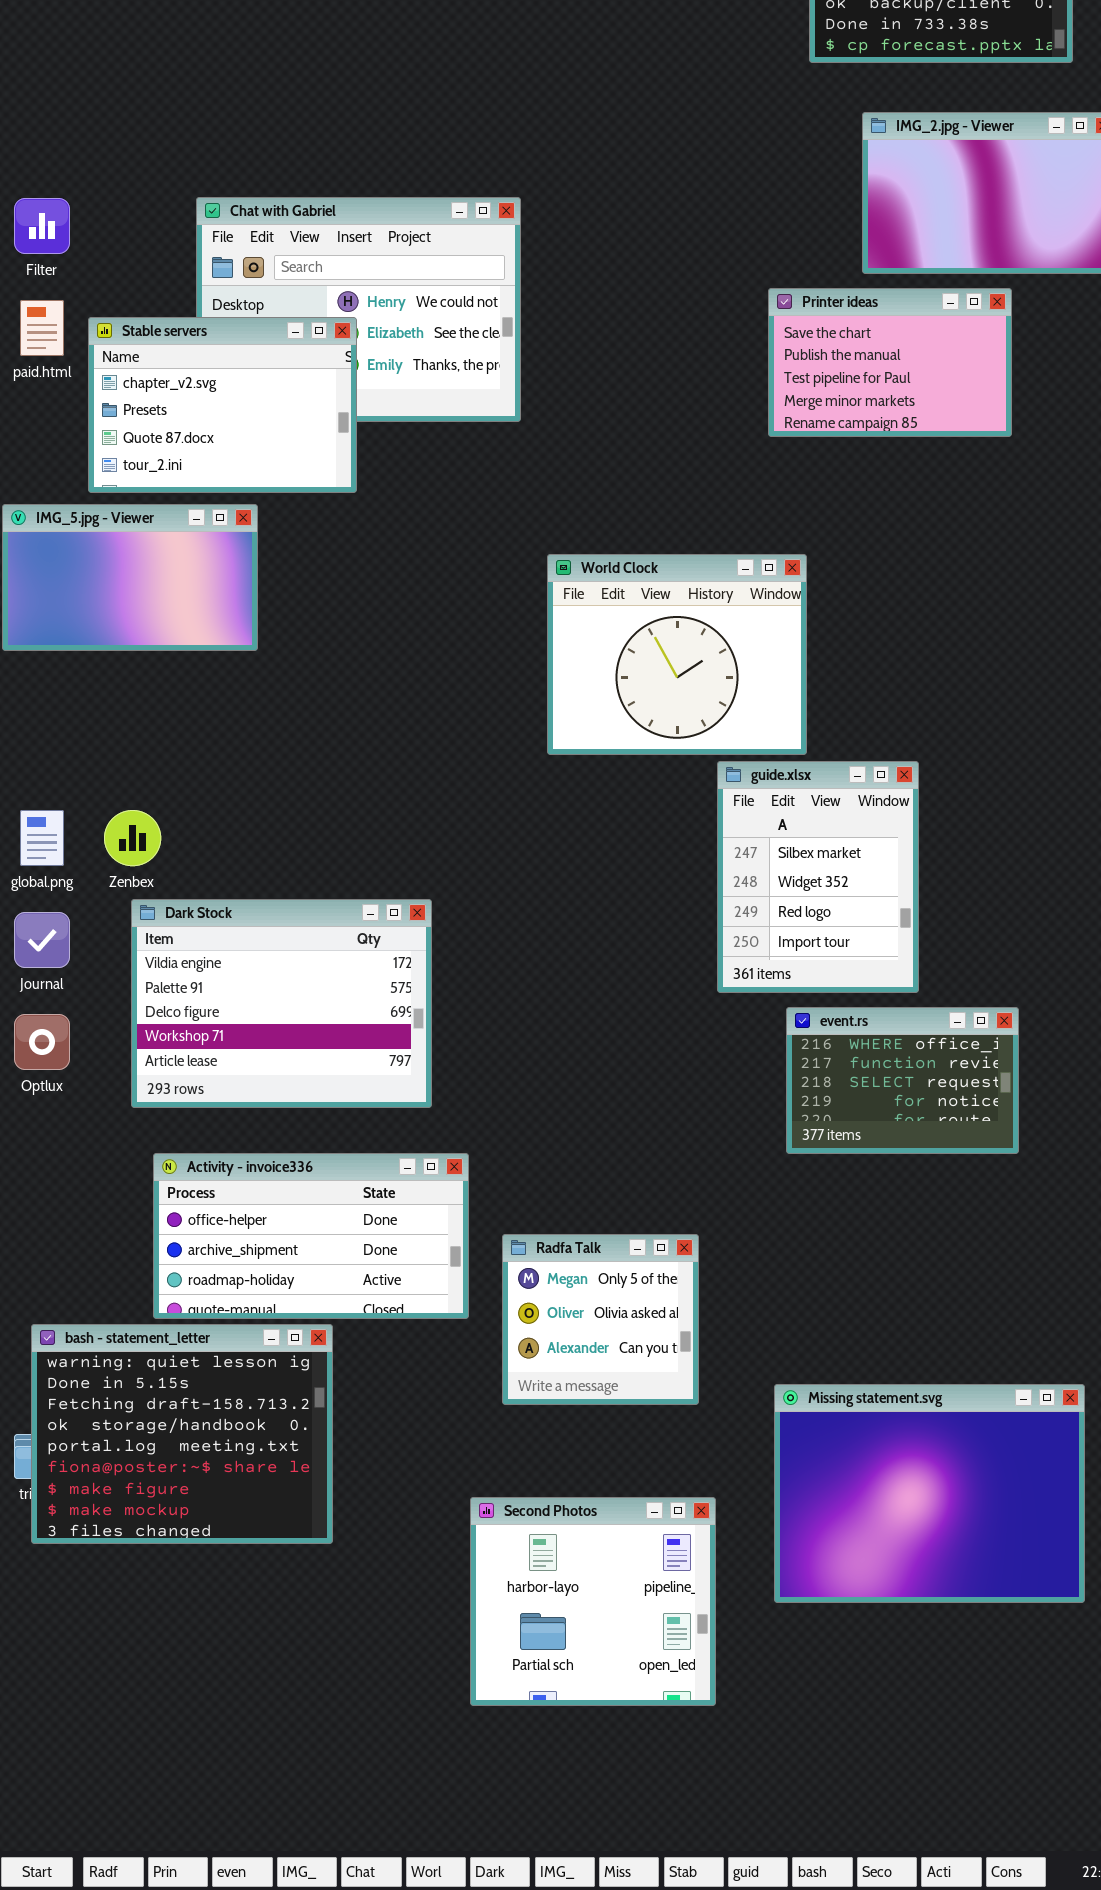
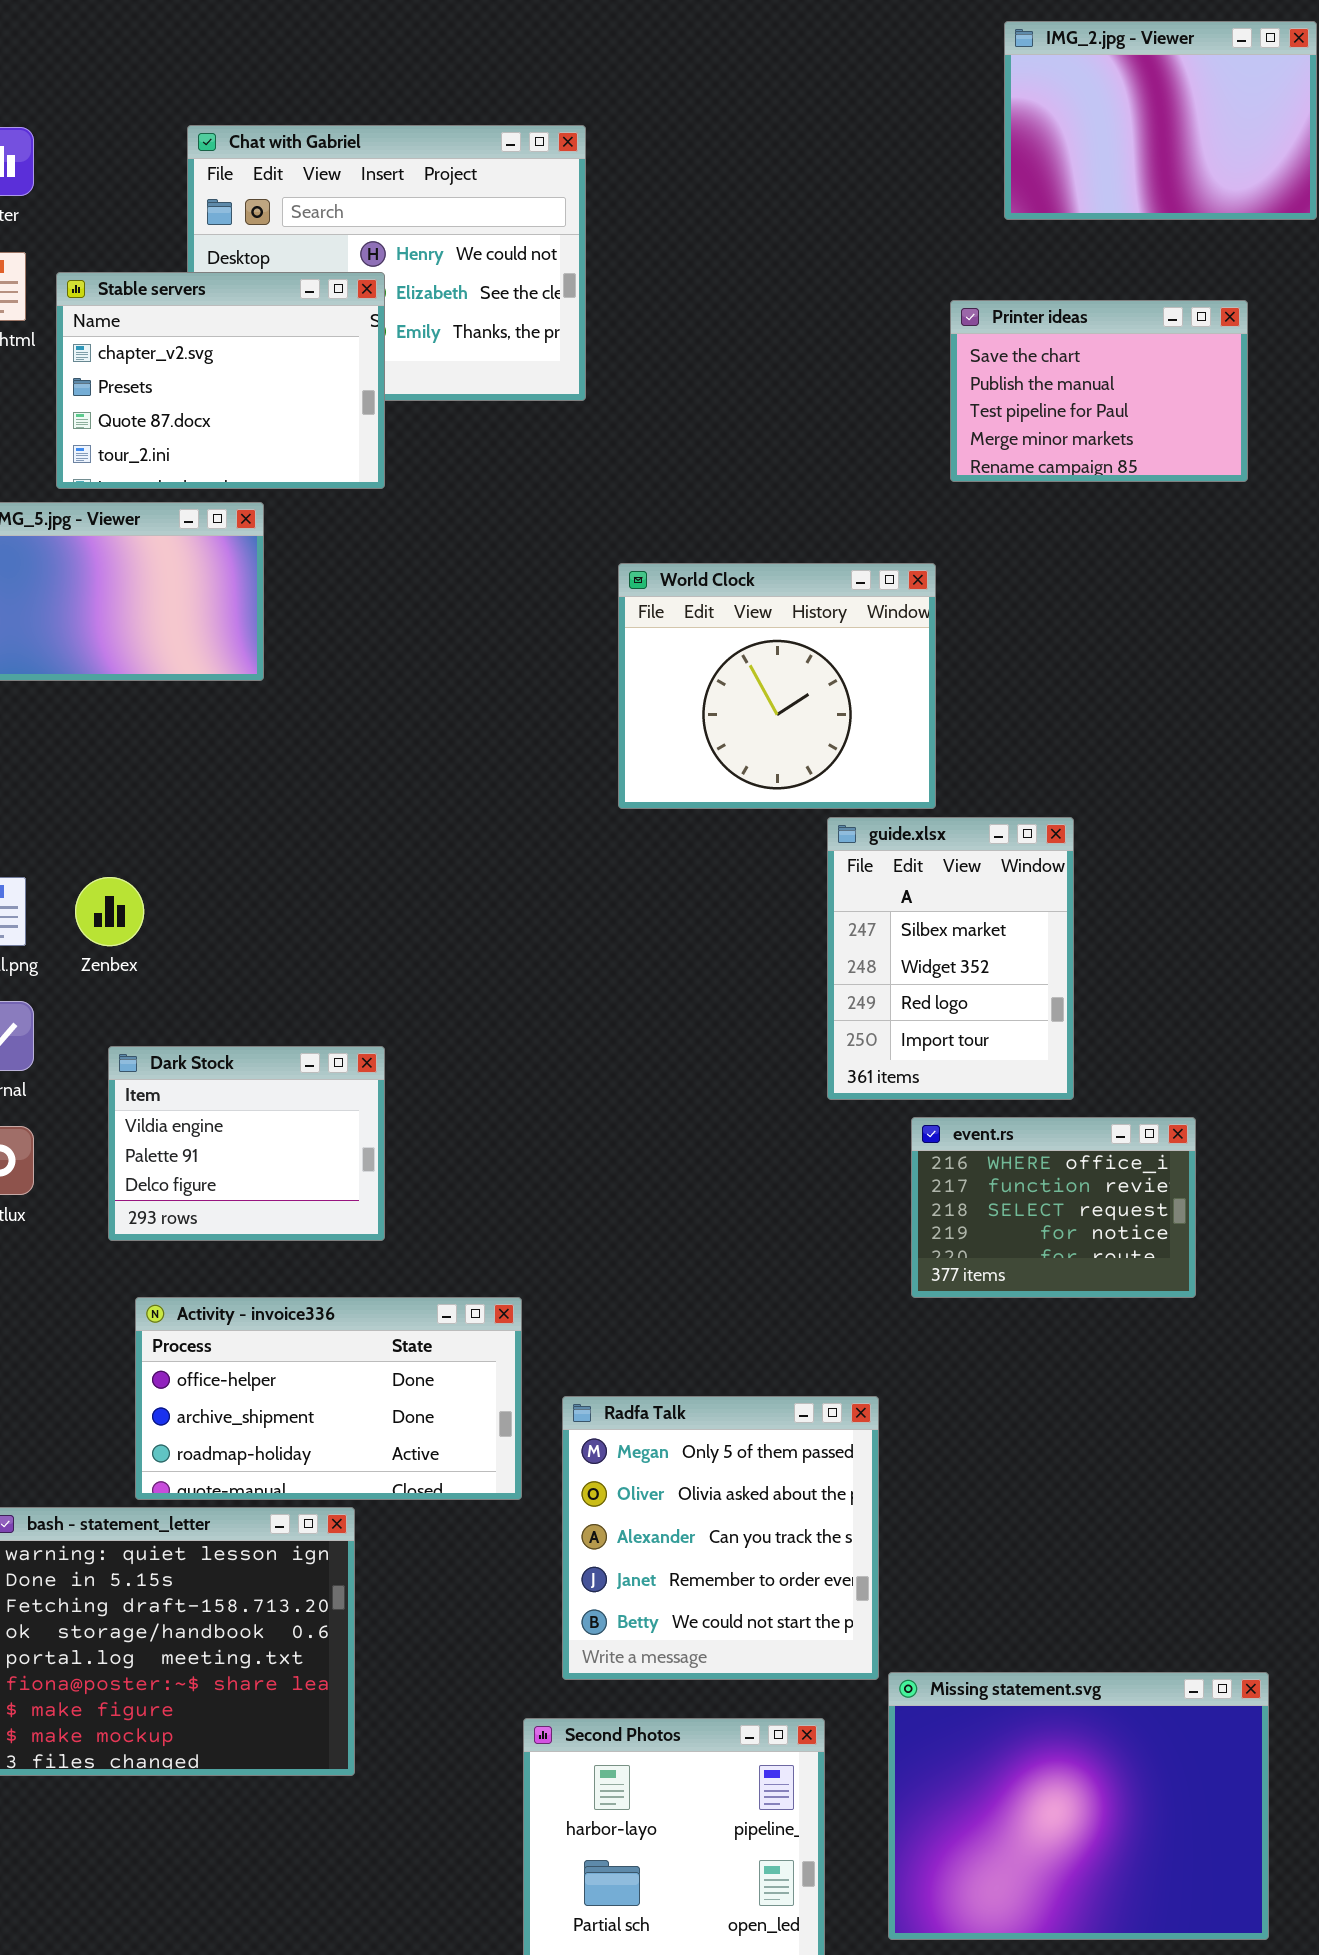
Printer ideas: [768,288,1012,437] -> [950,300,1248,482], moved
Dark Stock: [131,899,432,1108] -> [108,1046,385,1241], resized
Radfa Talk: [502,1234,699,1405] -> [562,1396,879,1680], resized
Missing statement.svg: [774,1384,1085,1603] -> [888,1672,1269,1940], moved

